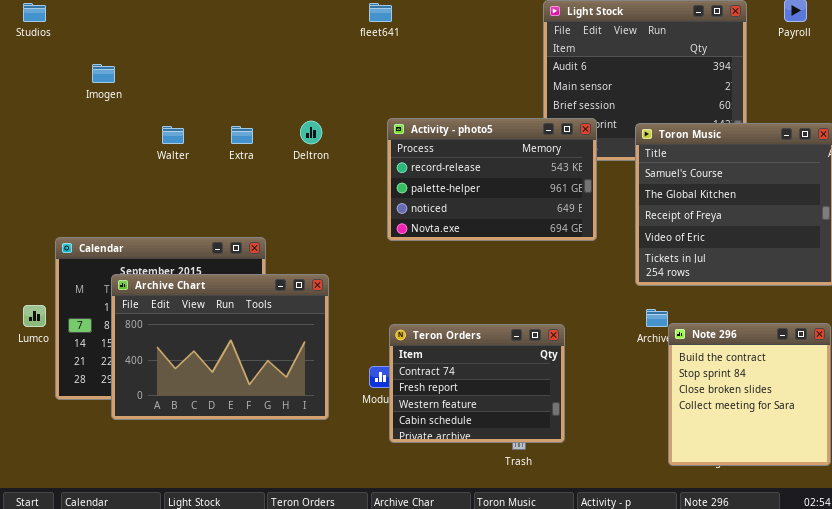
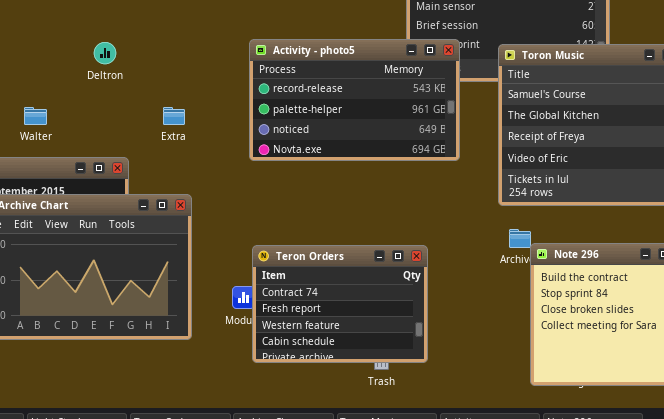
Deltron: [300,121,322,144] -> [94,42,116,64], moved
Walter: [162,126,184,144] -> [24,107,47,125], moved
Extra: [231,126,253,144] -> [163,107,185,125], moved

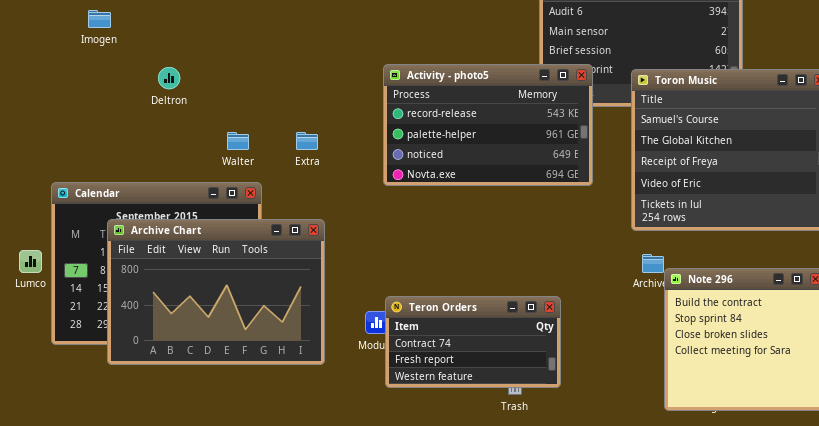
Deltron: [94,42,116,64] -> [158,67,180,89], moved
Walter: [24,107,47,125] -> [227,132,249,150], moved
Teron Orders: [252,245,428,363] -> [385,296,561,388], resized

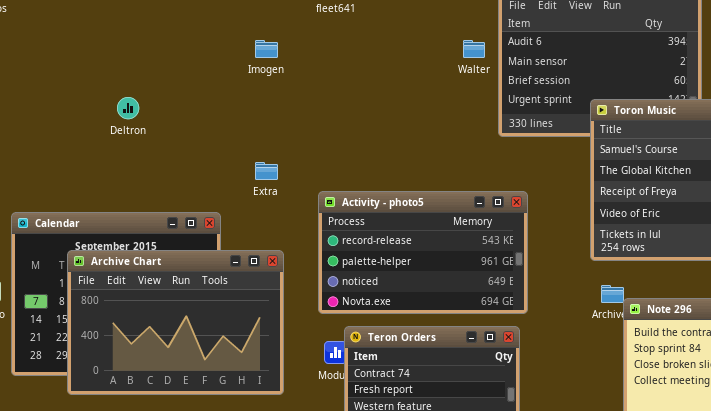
Imogen: [88,10,111,28] -> [255,40,278,58], moved
Activity - photo5: [383,64,593,186] -> [318,191,528,314], moved
Walter: [227,132,249,150] -> [463,40,485,58], moved

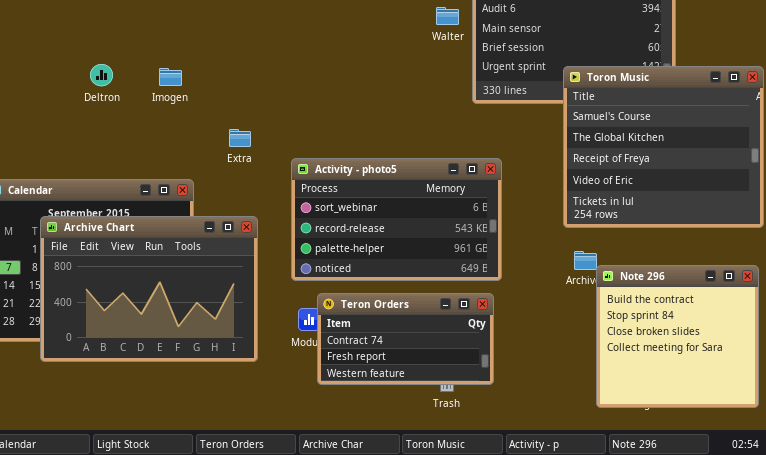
Imogen: [255,40,278,58] -> [159,68,182,86], moved
Activity - photo5: [318,191,528,314] -> [291,158,502,281], scrolled up 1 row

